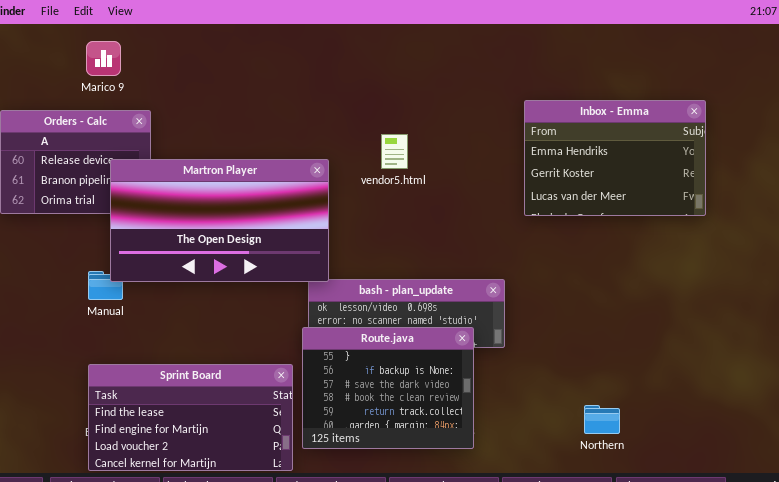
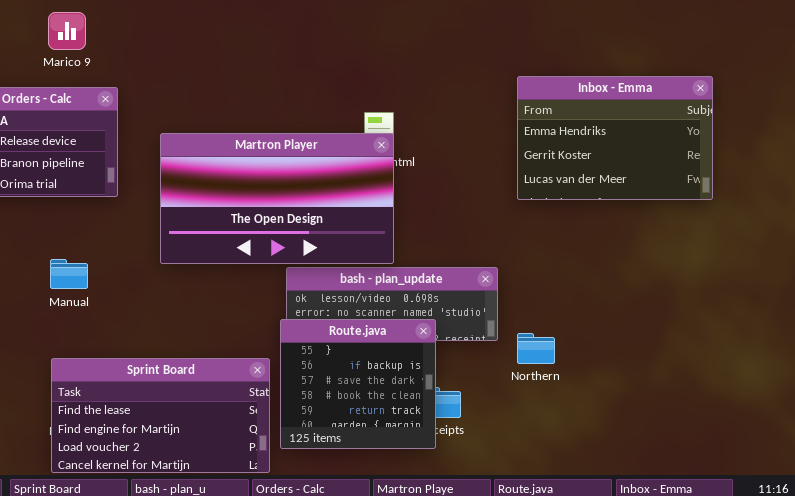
Martron Player: [110,159,329,282] -> [160,133,394,264], moved
Route.java: [302,327,474,449] -> [280,319,436,449], resized
Northern: [584,405,620,434] -> [517,333,555,364], moved

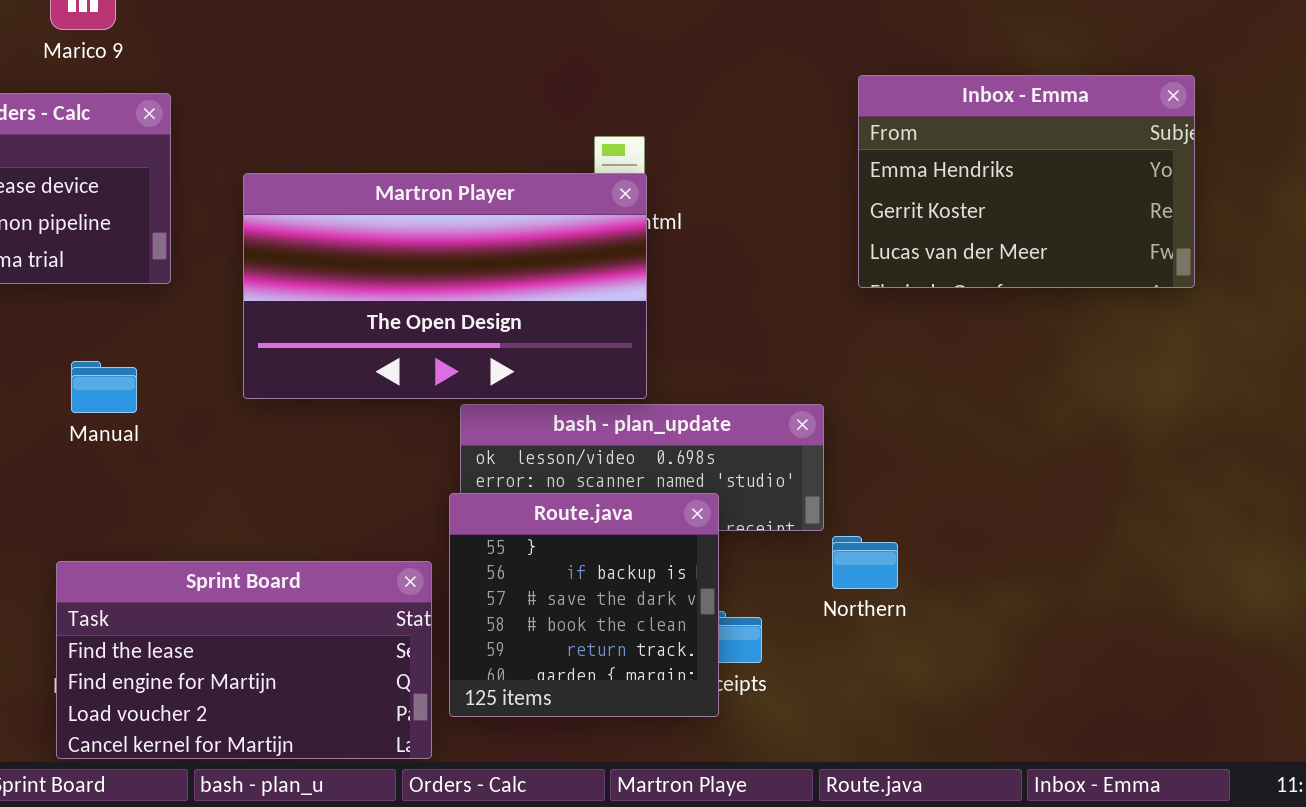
Manual: [50,259,88,289] -> [71,361,137,413], moved
Northern: [517,333,555,364] -> [832,536,898,589], moved

